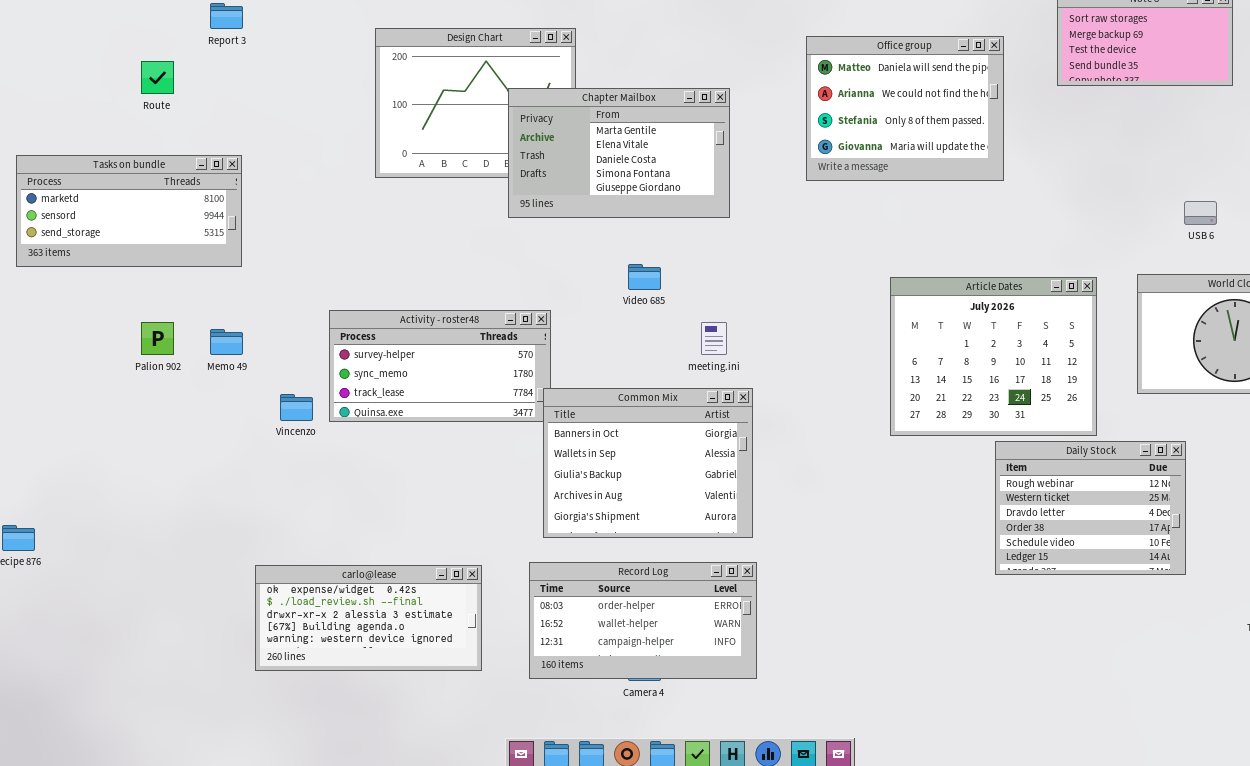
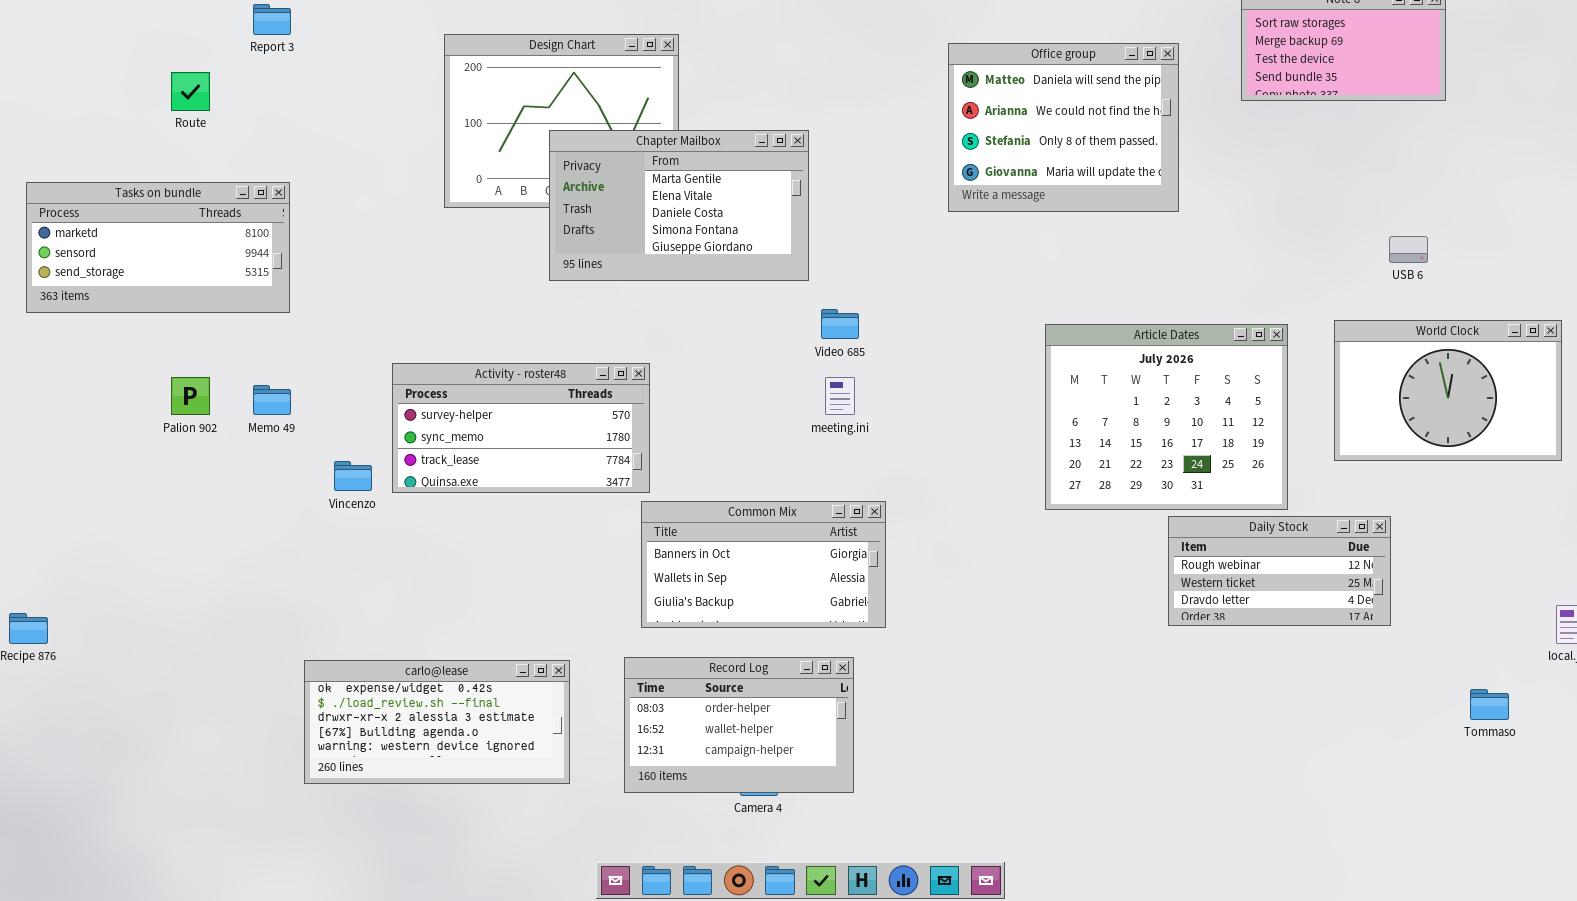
Chapter Mailbox: [508,88,730,218] -> [549,130,809,281], moved
Video 685: [628,264,661,290] -> [821,309,859,339], moved
Common Mix: [543,388,753,538] -> [641,501,886,628], resized
Daily Stock: [995,441,1186,575] -> [1168,516,1391,626], resized
Record Log: [529,562,757,679] -> [624,657,854,793], resized

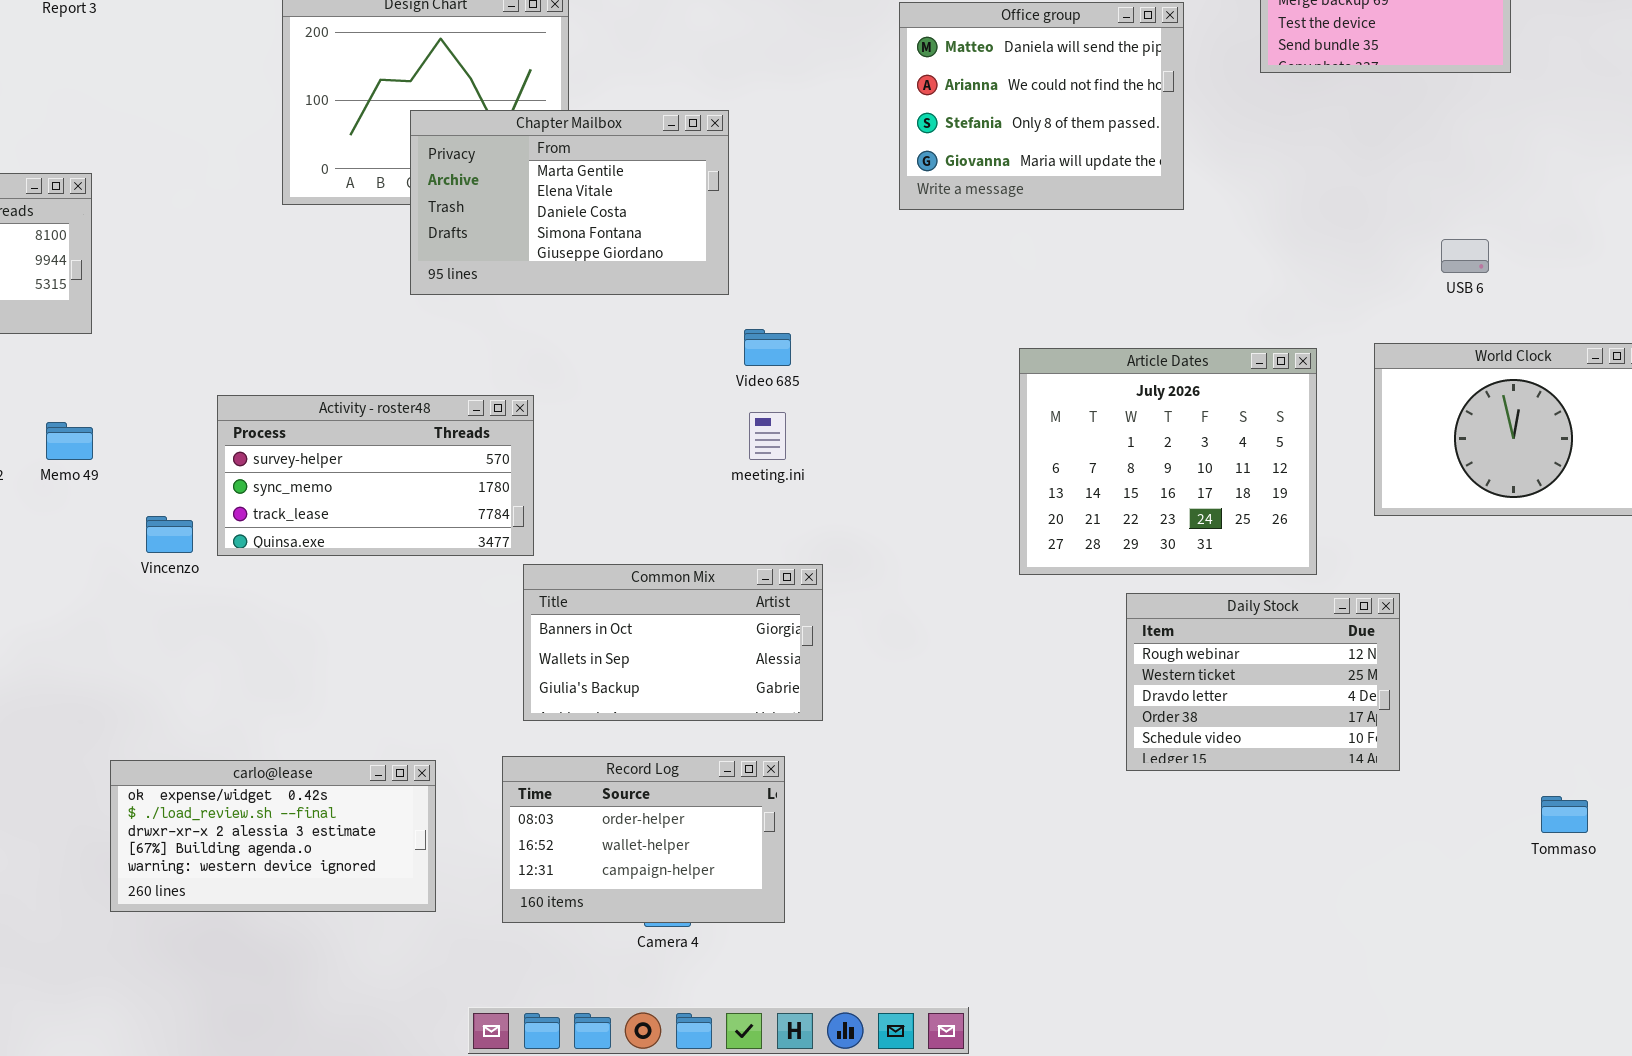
Daily Stock: [1168,516,1391,626] -> [1126,593,1400,771], moved, resized

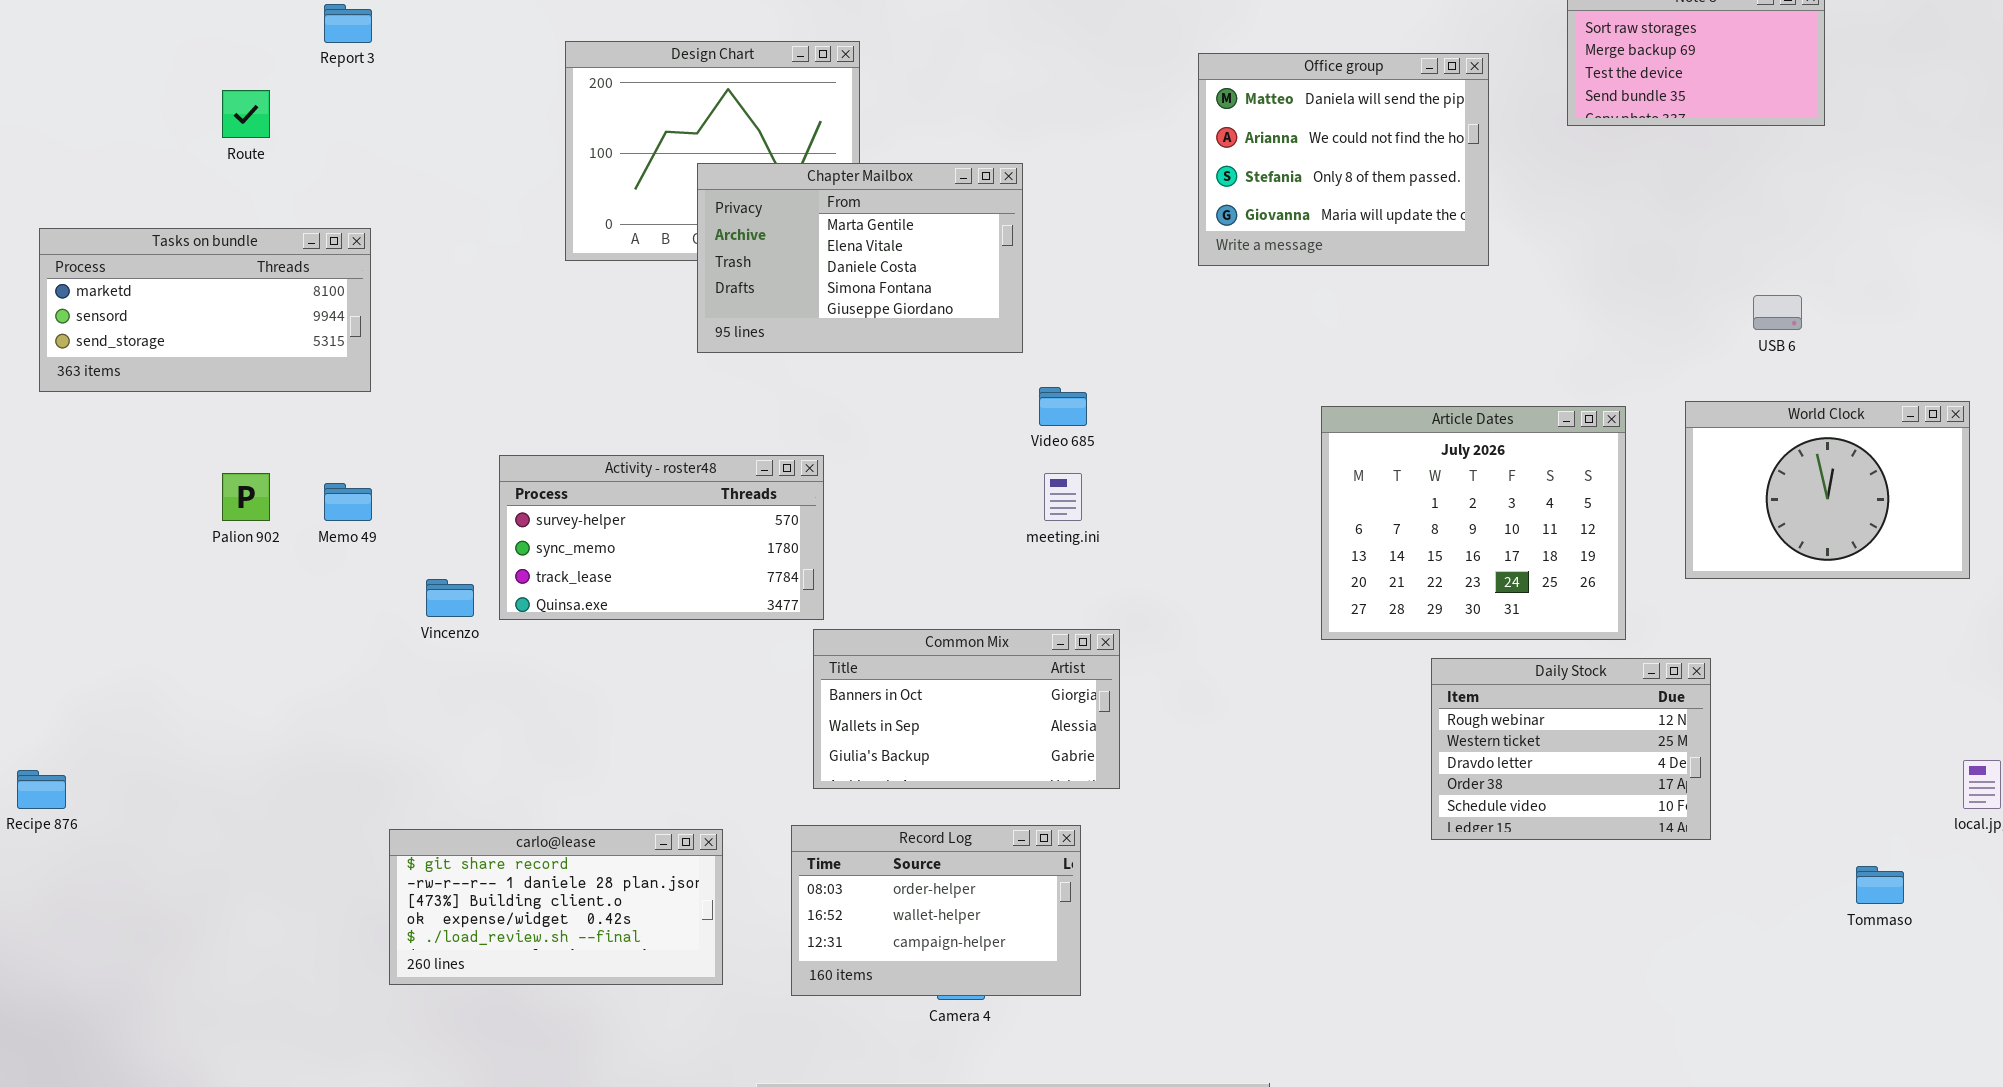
carlo@lease: [110,760,436,912] -> [389,829,723,985], scrolled up 3 rows

